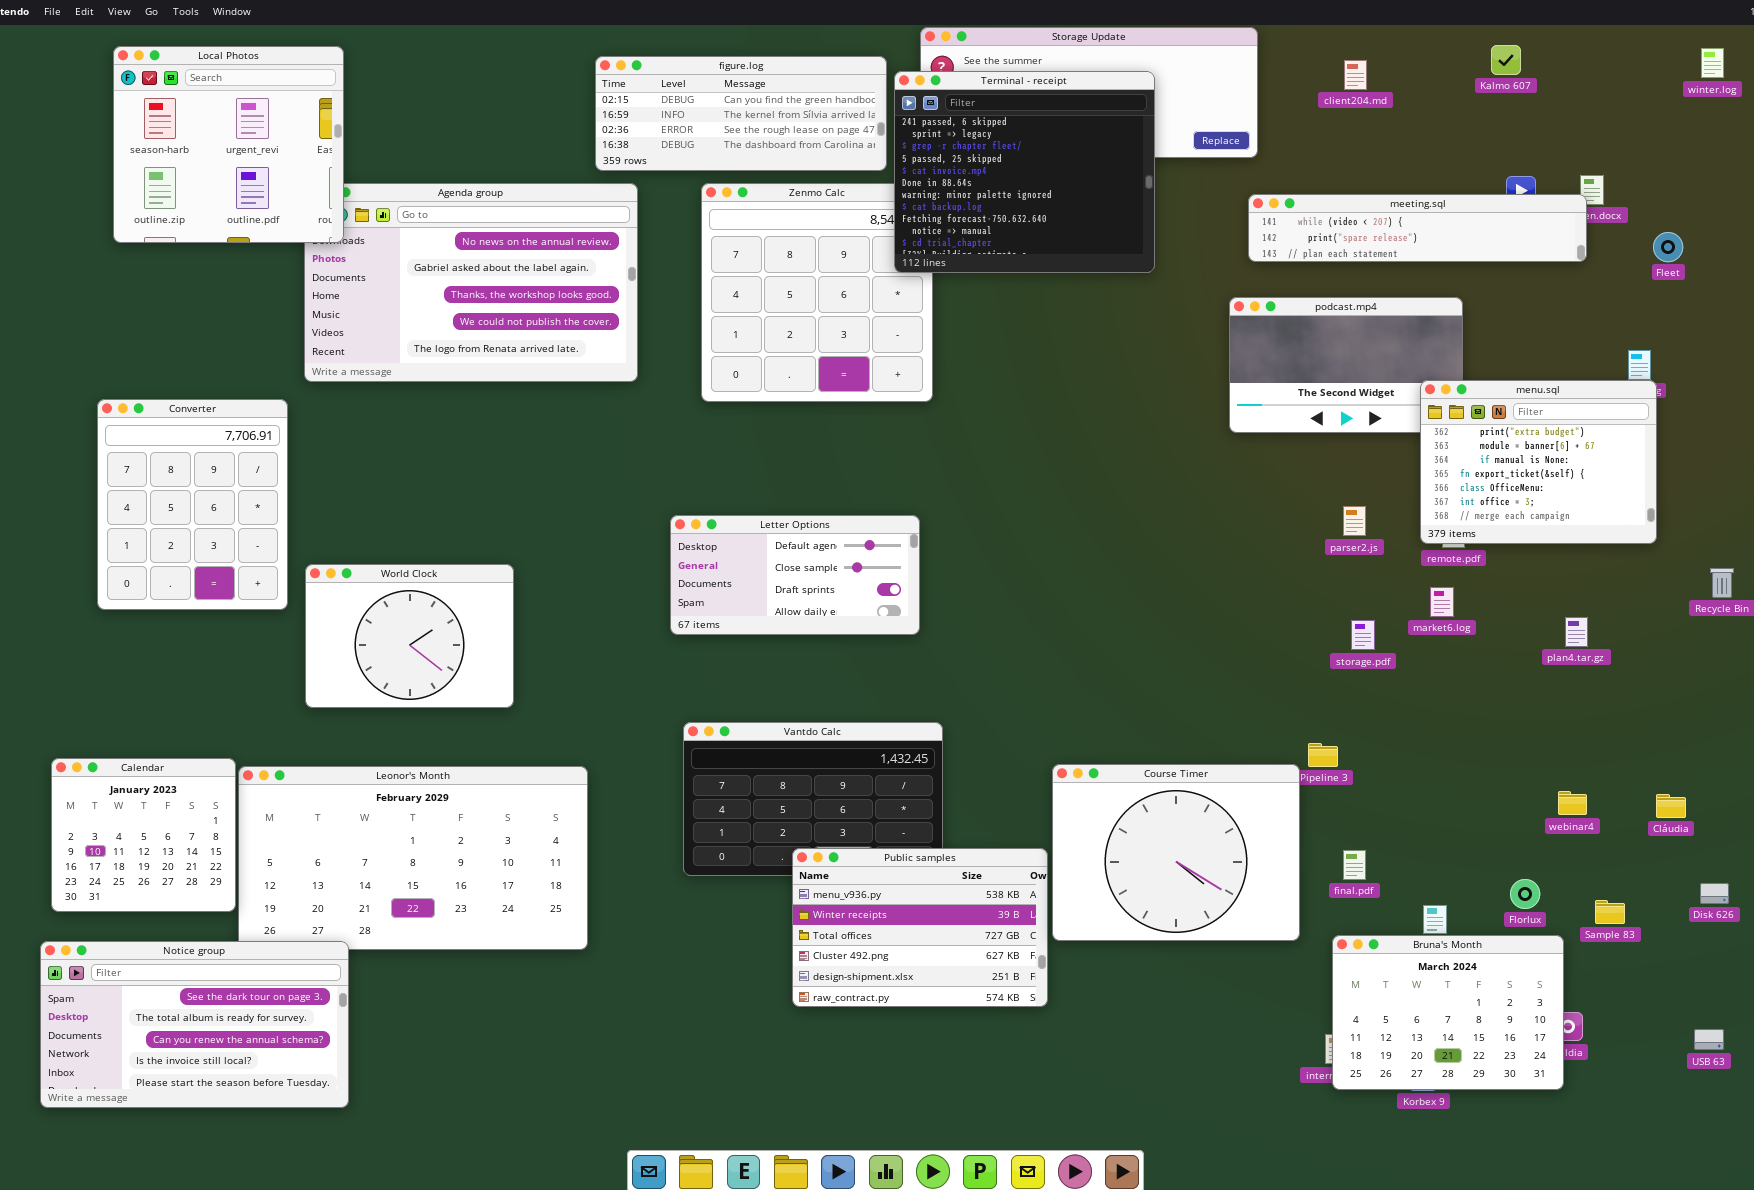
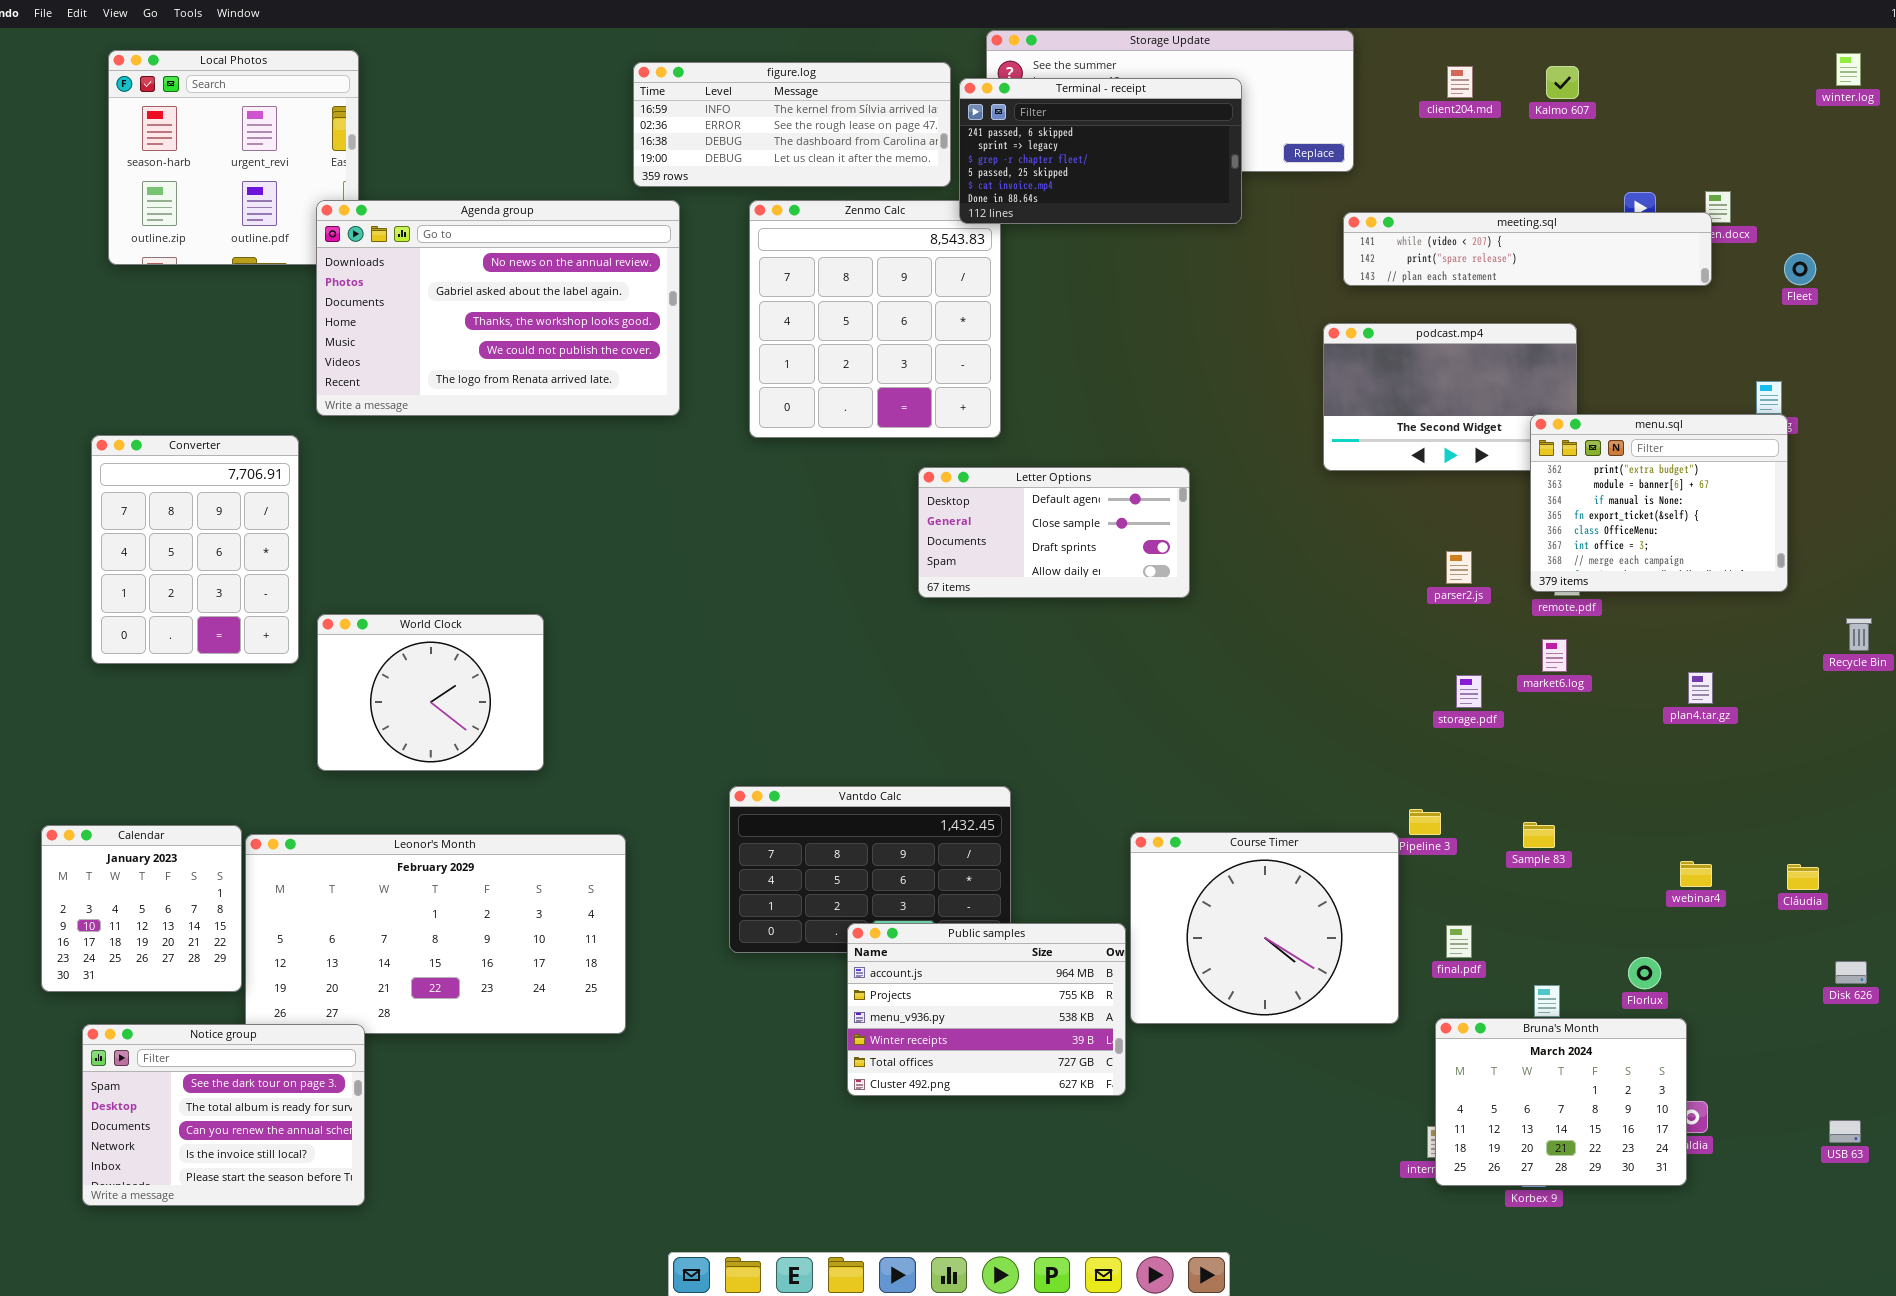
Kalmo 607: [1491,45,1521,75] -> [1546,66,1579,99], moved
figure.log: [595,56,887,171] -> [633,62,951,187], scrolled down 1 row
Terminal - receipt: [894,71,1155,273] -> [959,78,1242,224], resized
Agenda group: [304,183,638,382] -> [316,200,680,416], raised
Letter Options: [670,515,920,635] -> [918,467,1190,598], moved
Public samples: [792,848,1048,1007] -> [847,923,1126,1096], scrolled up 2 rows
Sample 83: [1595,900,1625,924] -> [1523,822,1555,848], moved
Notice group: [40,941,349,1108] -> [82,1024,365,1206], resized

